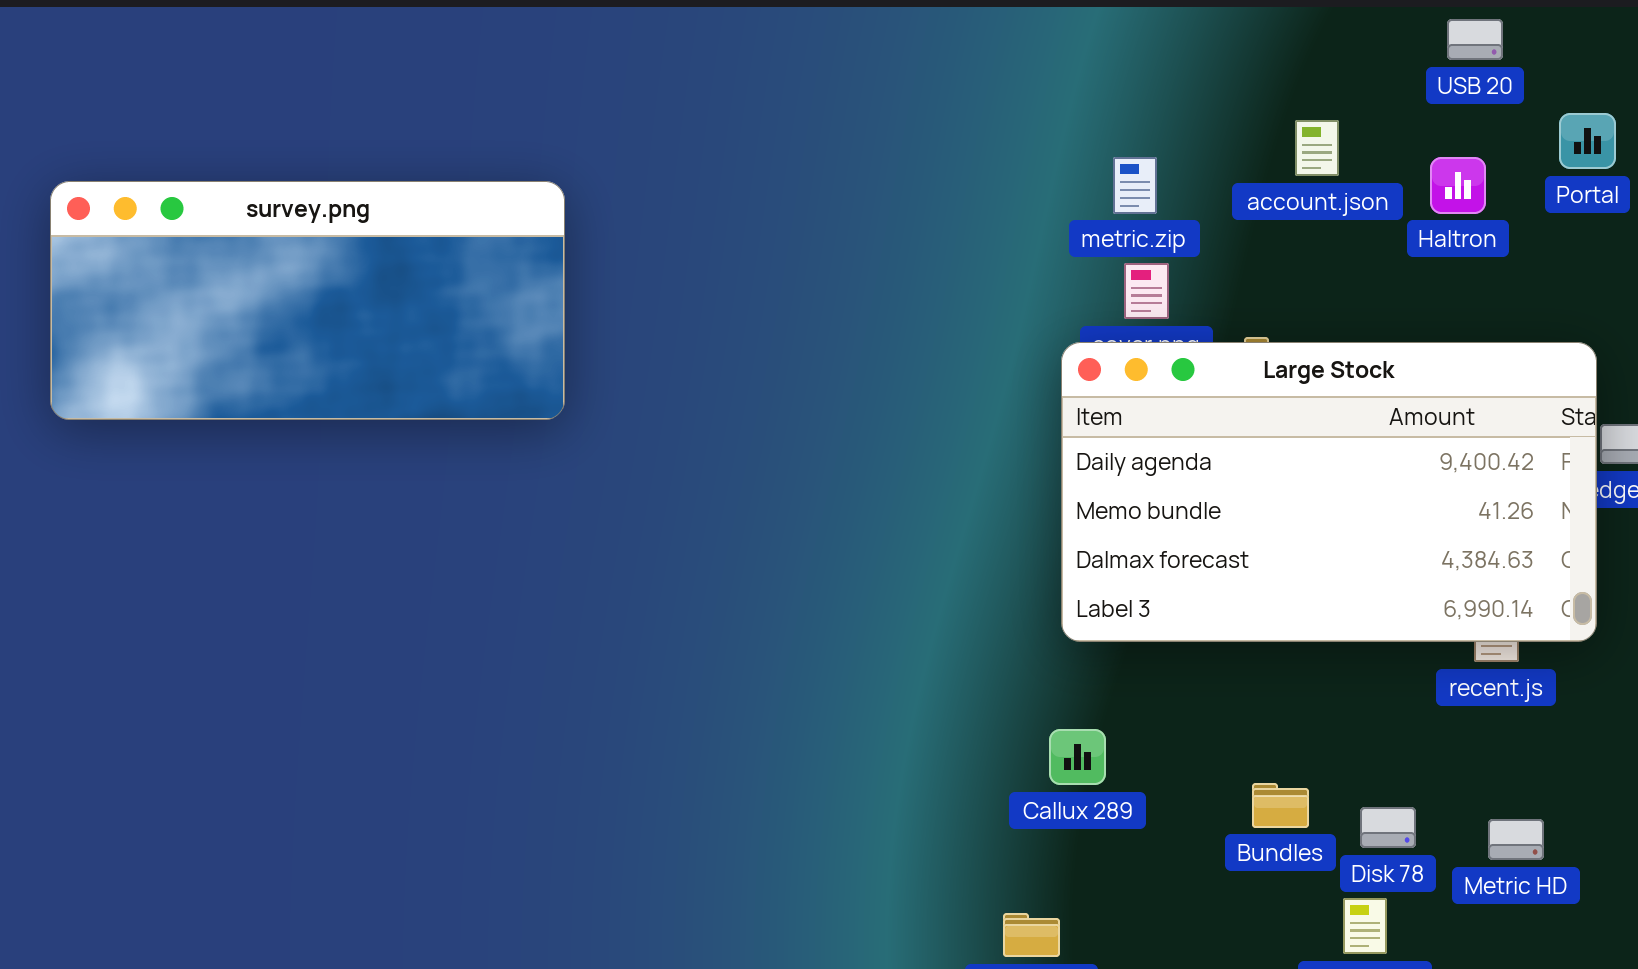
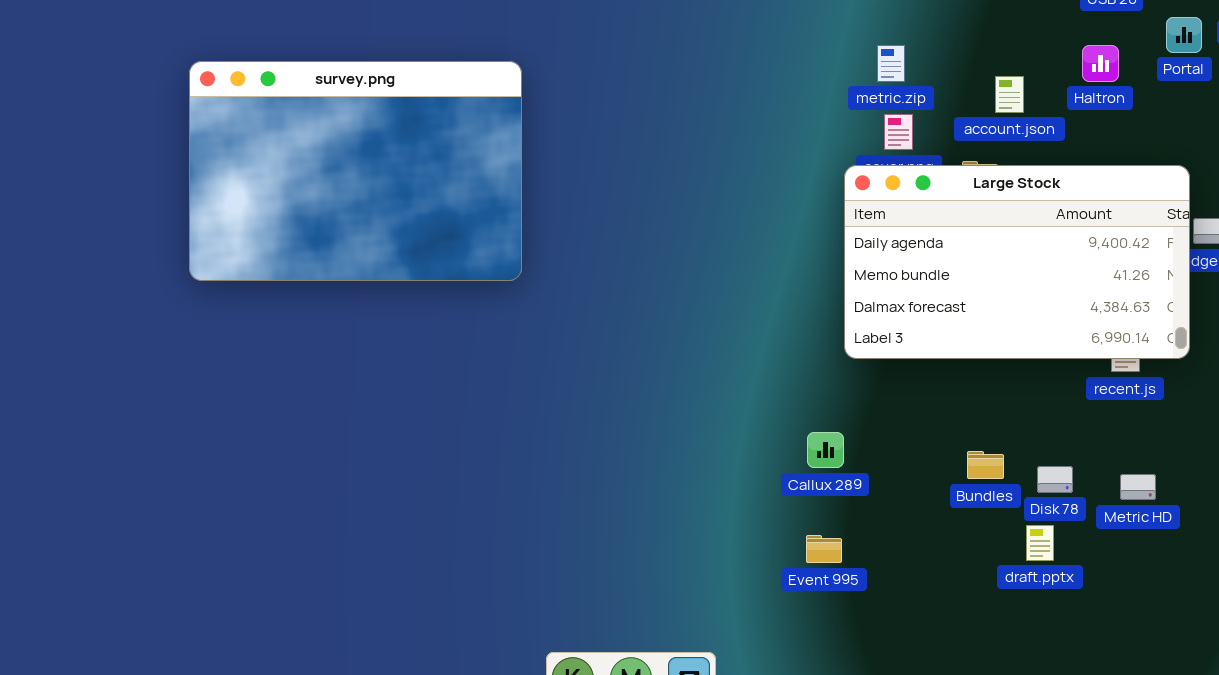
account.json: [1295,120,1339,176] -> [995,76,1024,113], moved
survey.png: [50,181,565,420] -> [189,61,522,281], resized
Callux 289: [1049,729,1106,785] -> [807,432,844,468], moved

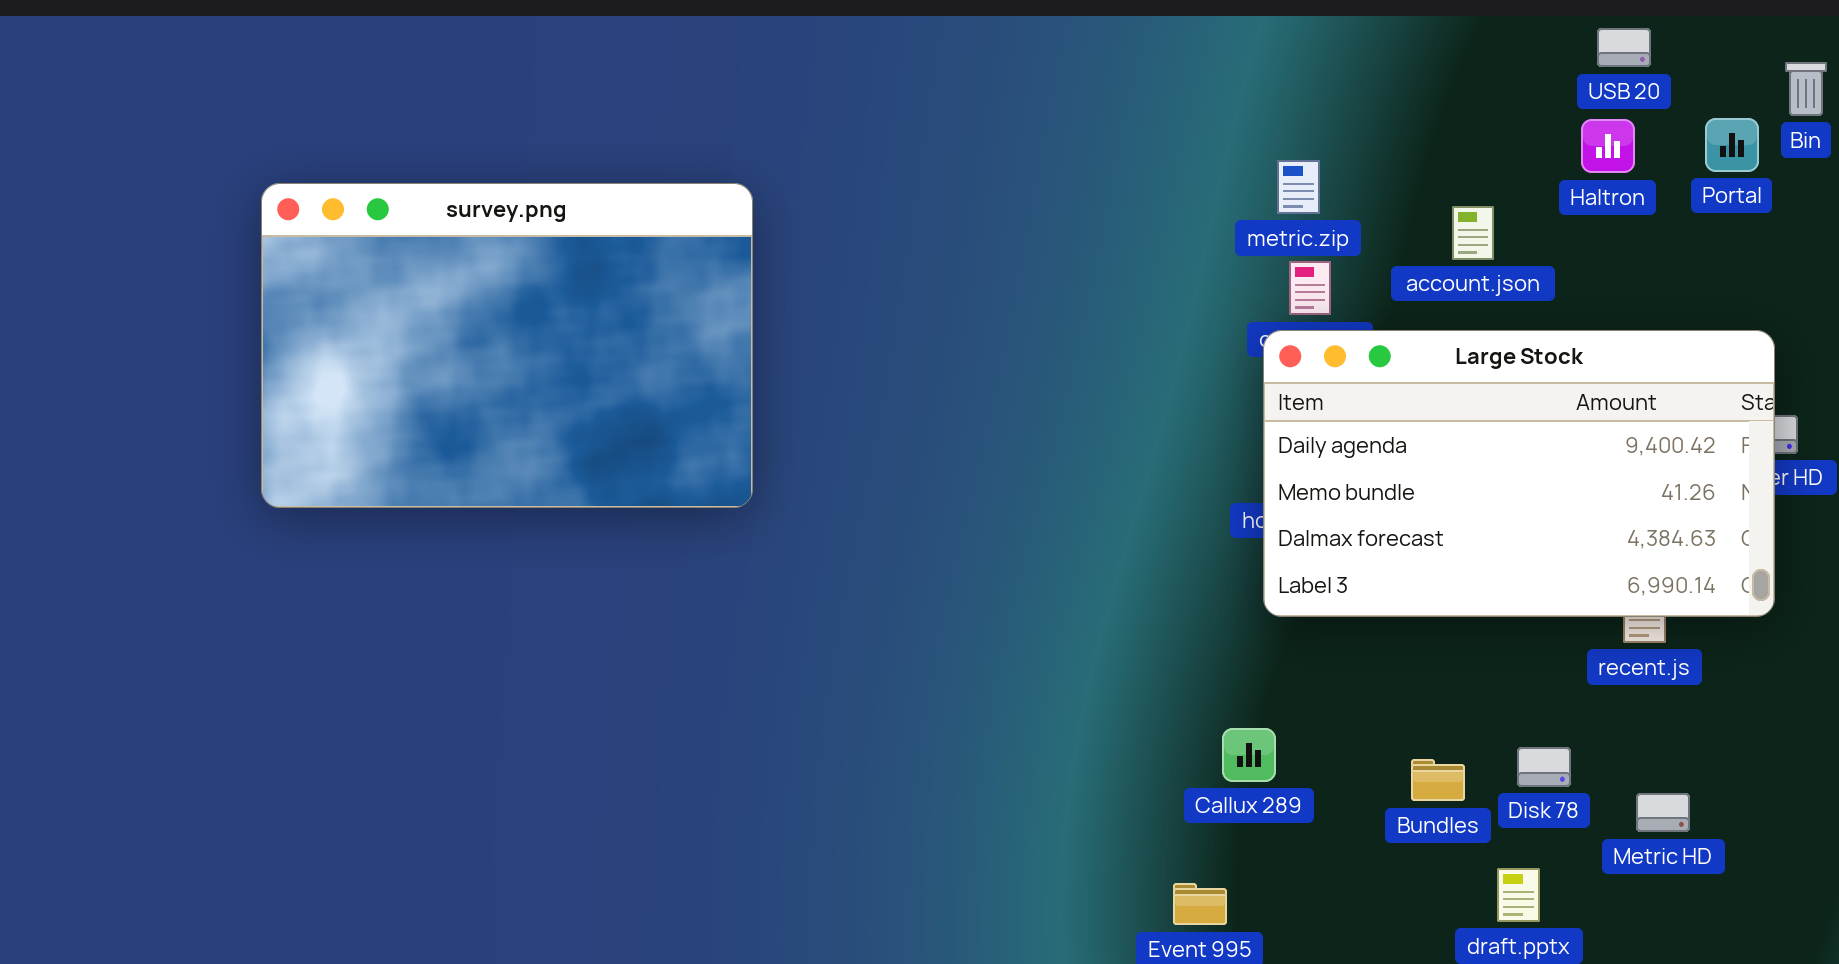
Haltron: [1082,45,1119,82] -> [1581,119,1635,173], moved
Large Stock: [844,165,1190,359] -> [1263,330,1775,617], moved
Callux 289: [807,432,844,468] -> [1222,728,1276,782], moved
Disk 78: [1037,466,1073,493] -> [1517,747,1571,787], moved

